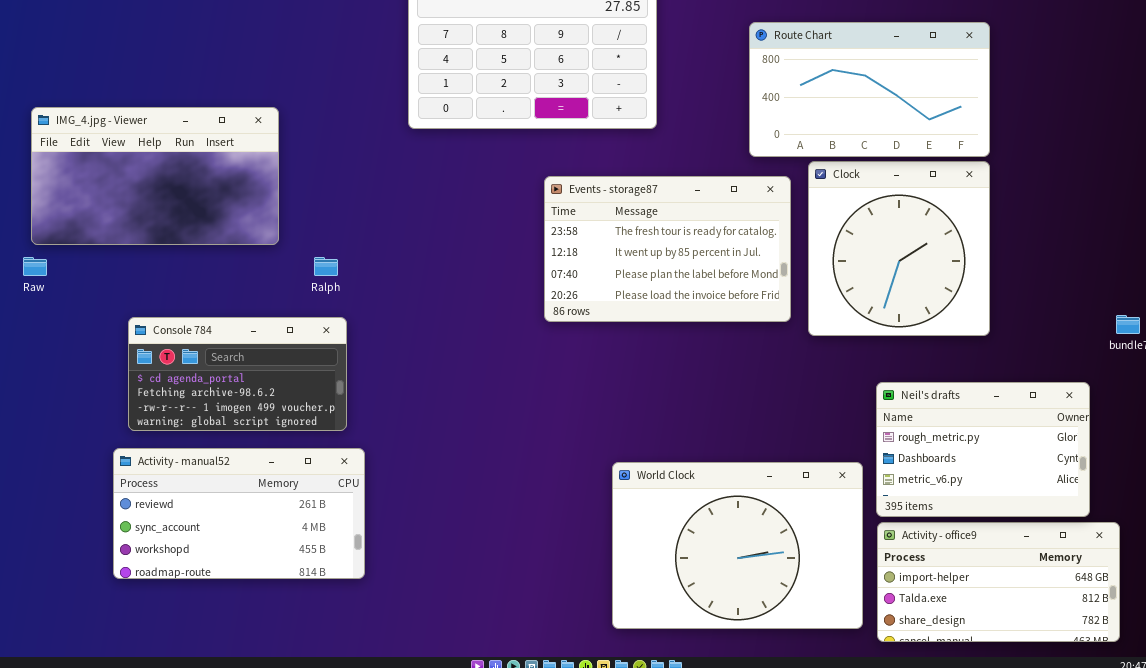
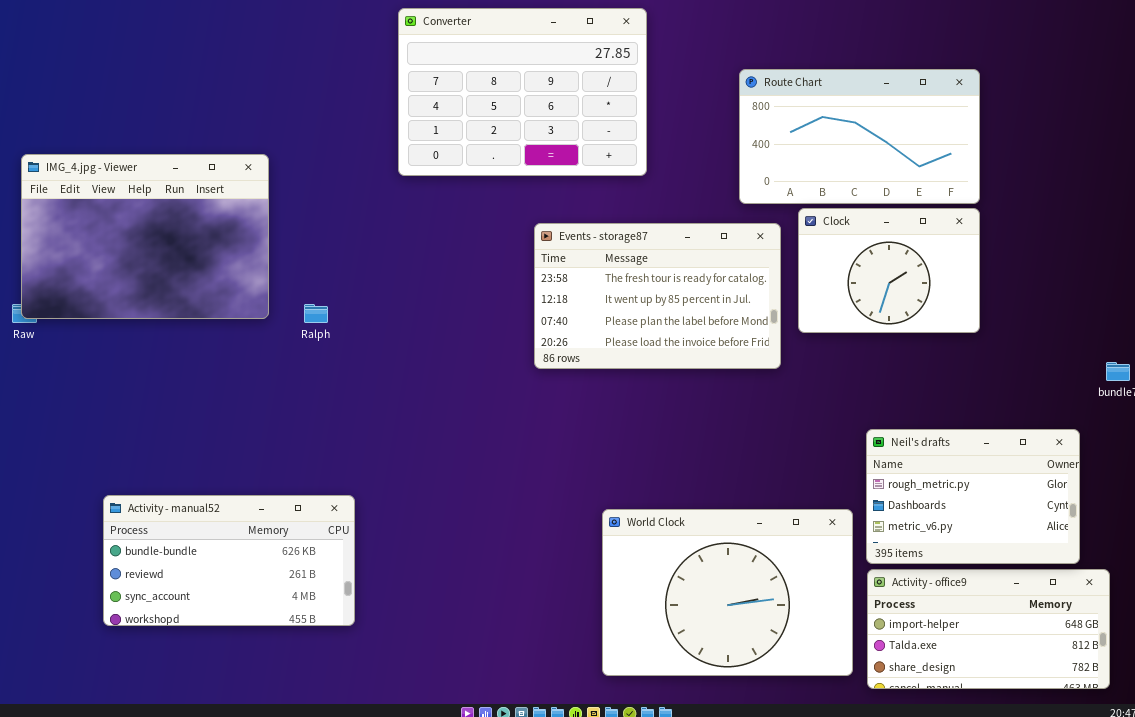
IMG_4.jpg - Viewer: [31,107,279,245] -> [21,154,269,319], resized
Clock: [808,161,990,336] -> [798,208,980,333], resized
Console 784: [128,317,347,431] -> none, closed
Activity - manual52: [113,448,365,579] -> [103,495,355,626], scrolled up 1 row

